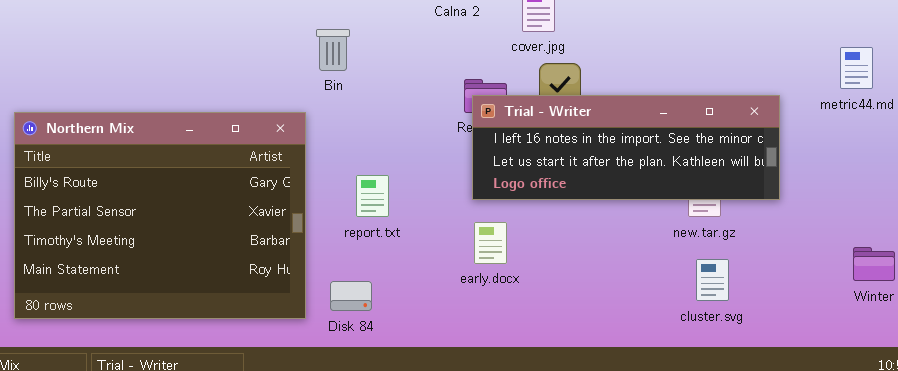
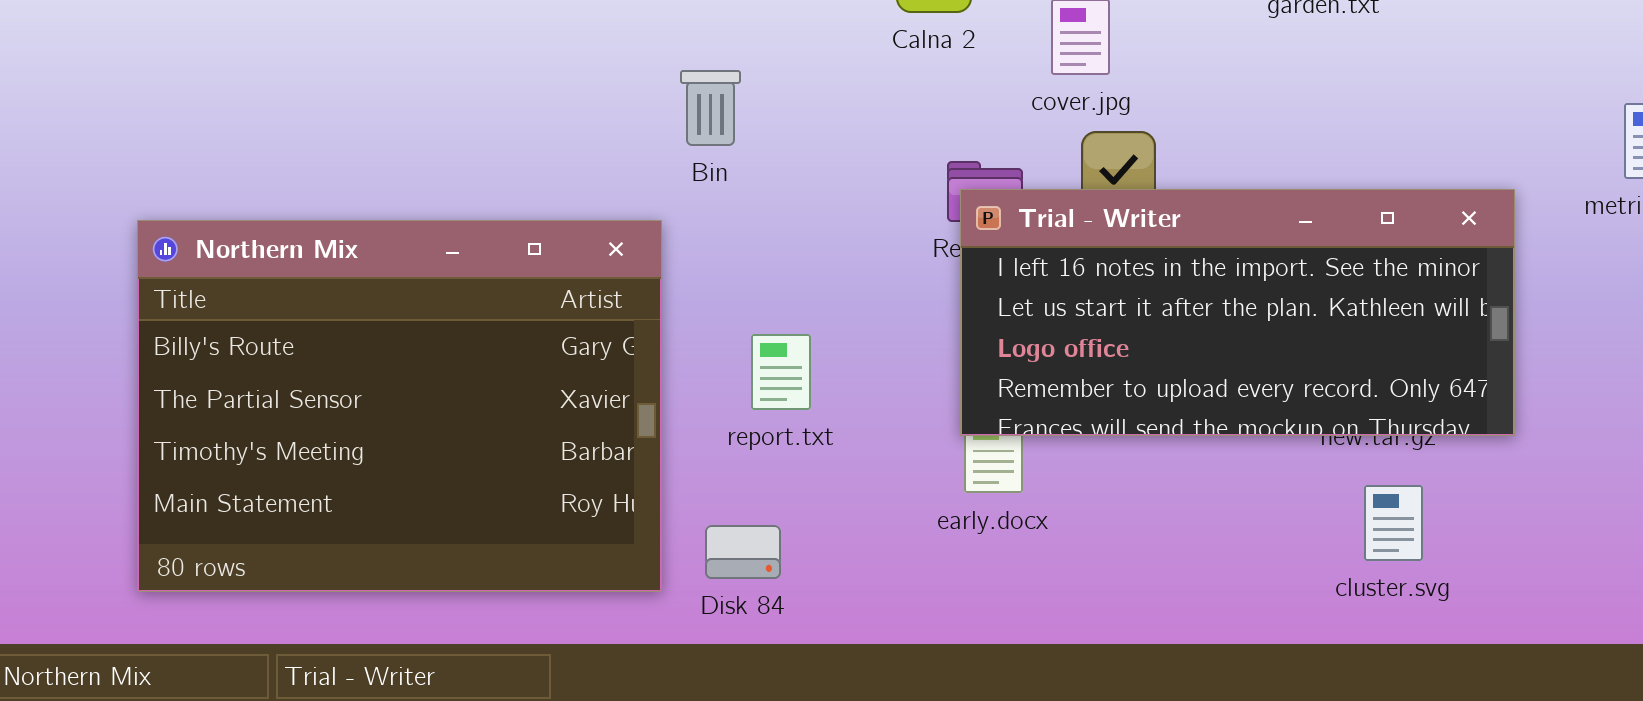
Trial - Writer: [472,95,780,200] -> [960,189,1515,436], resized

